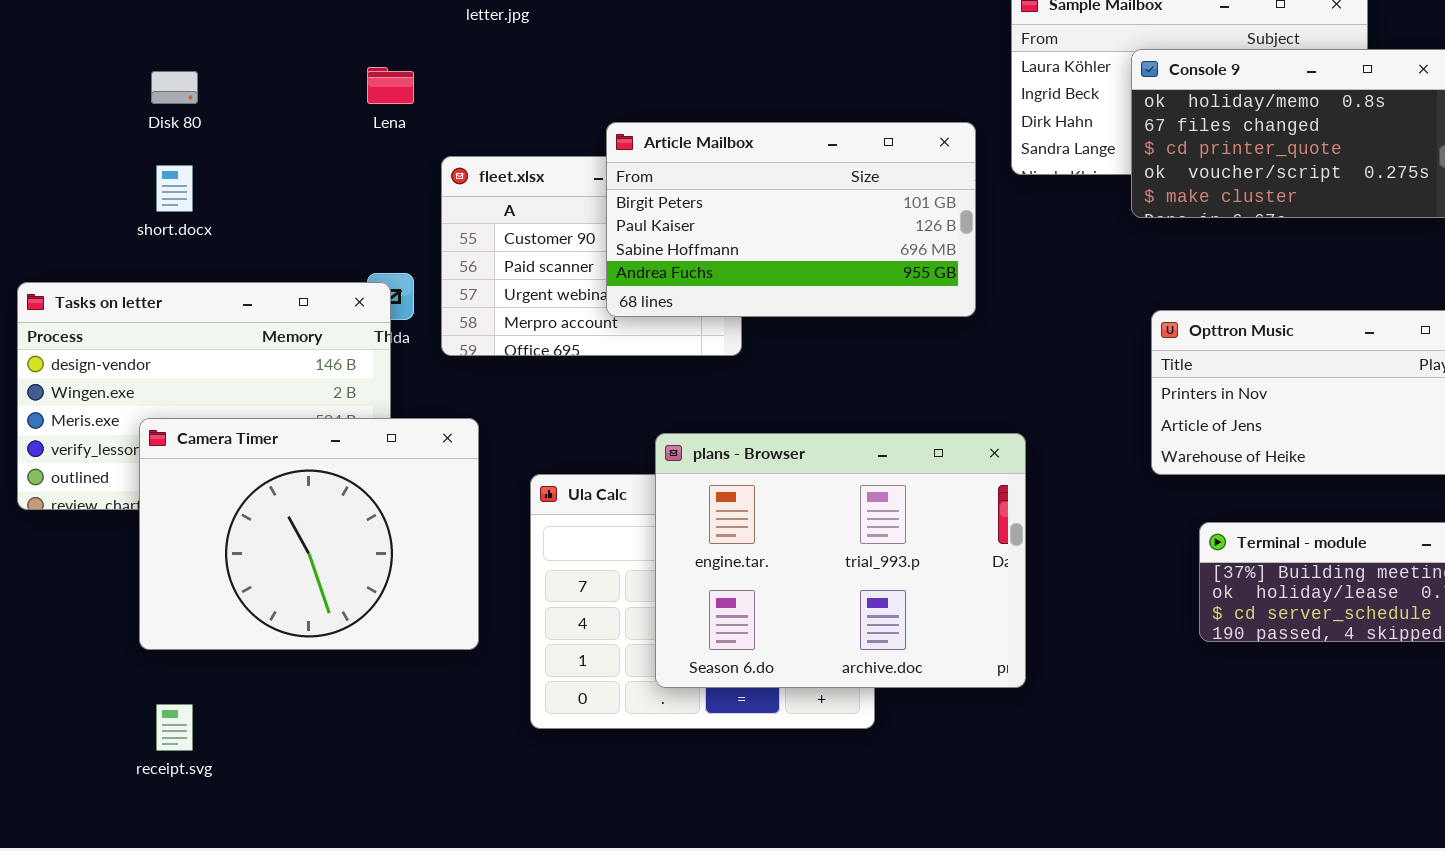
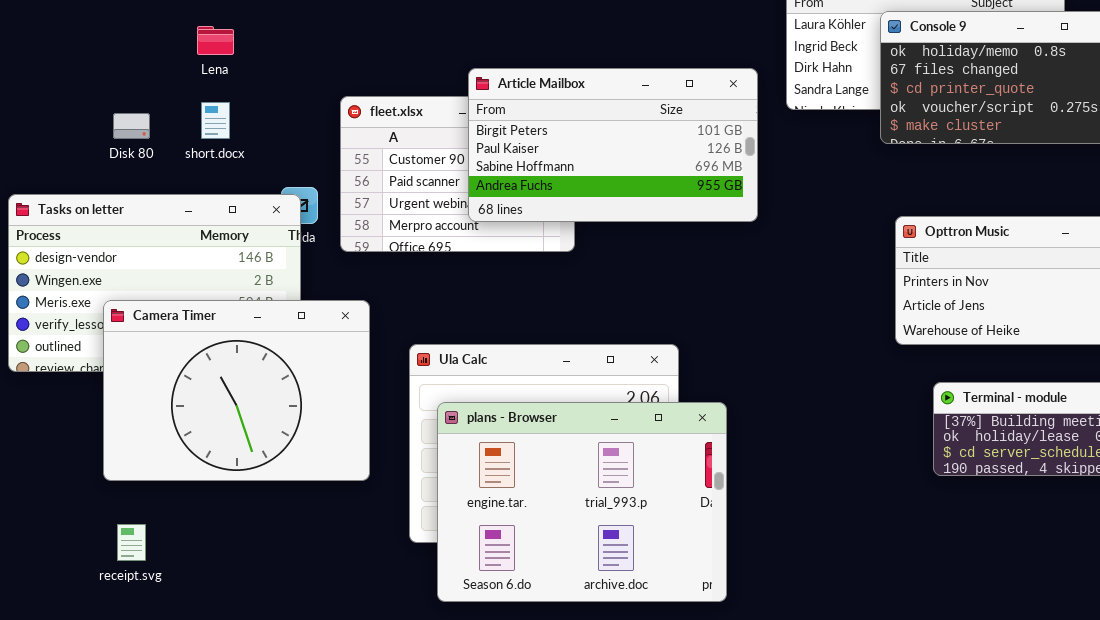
Lena: [367,67,414,104] -> [197,26,234,55], moved
Disk 80: [151,71,198,104] -> [113,113,150,139], moved
short.docx: [156,165,193,212] -> [201,102,230,139], moved
plans - Browser: [655,433,1026,688] -> [437,402,727,602], moved

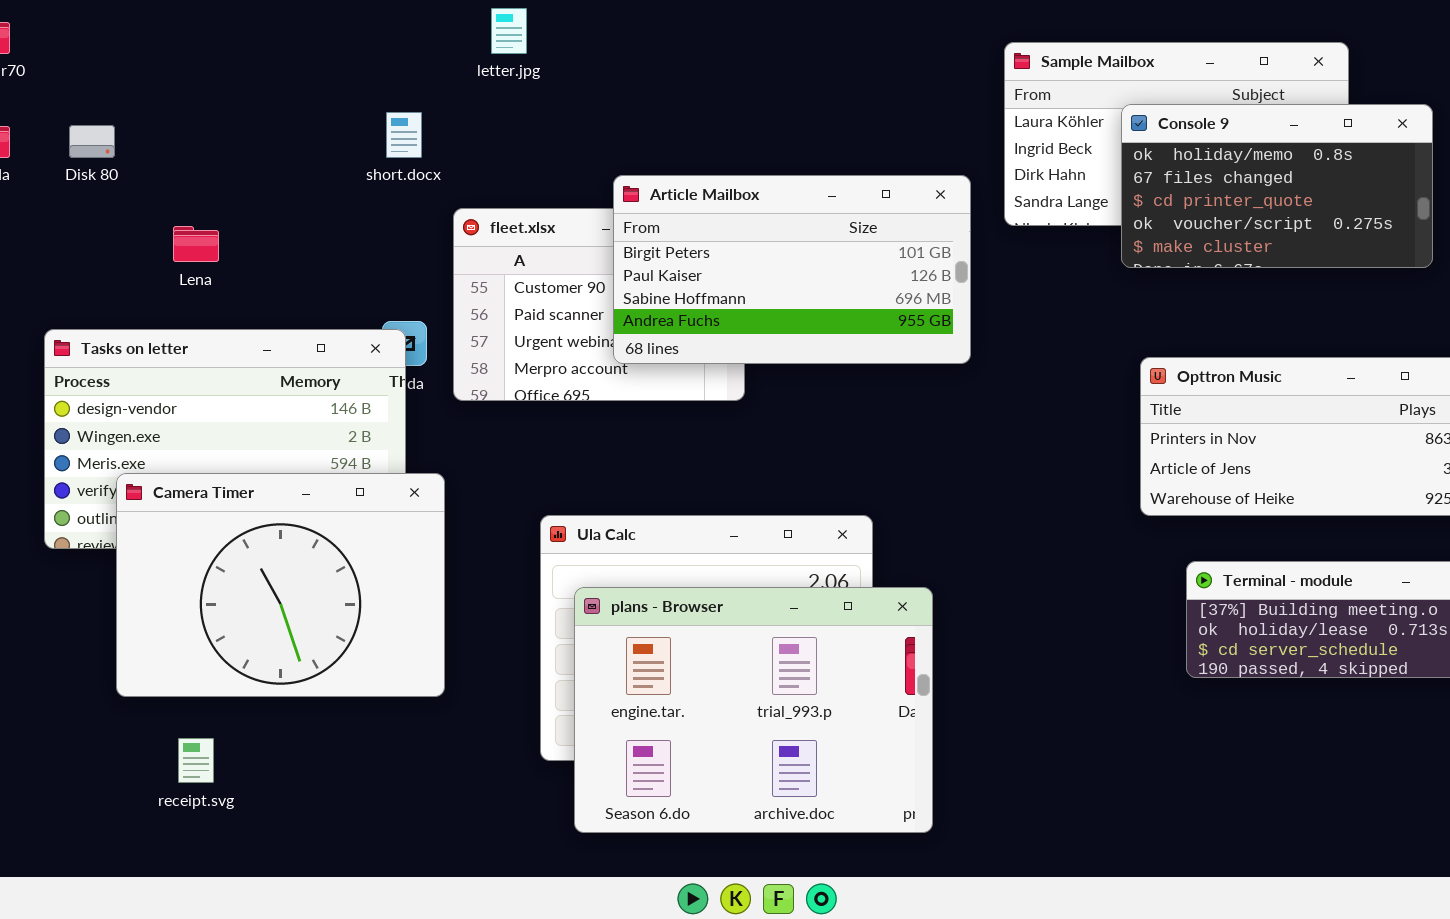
Lena: [197,26,234,55] -> [173,226,219,262], moved
short.docx: [201,102,230,139] -> [386,112,422,158], moved
Disk 80: [113,113,150,139] -> [69,125,115,158], moved
Camera Timer: [103,300,370,481] -> [116,473,445,697], moved

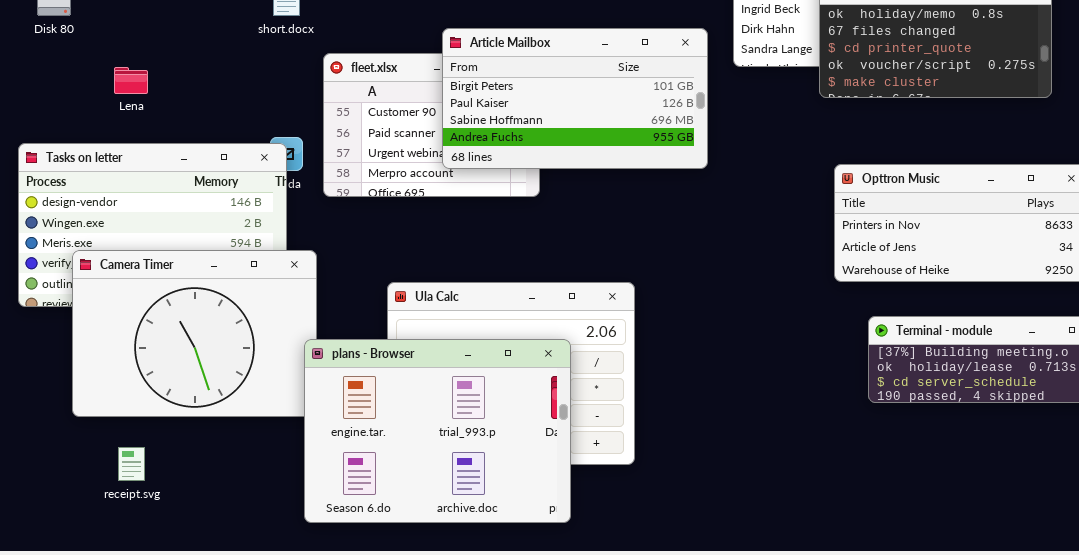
plans - Browser: [574,587,933,833] -> [304,339,571,523], moved

